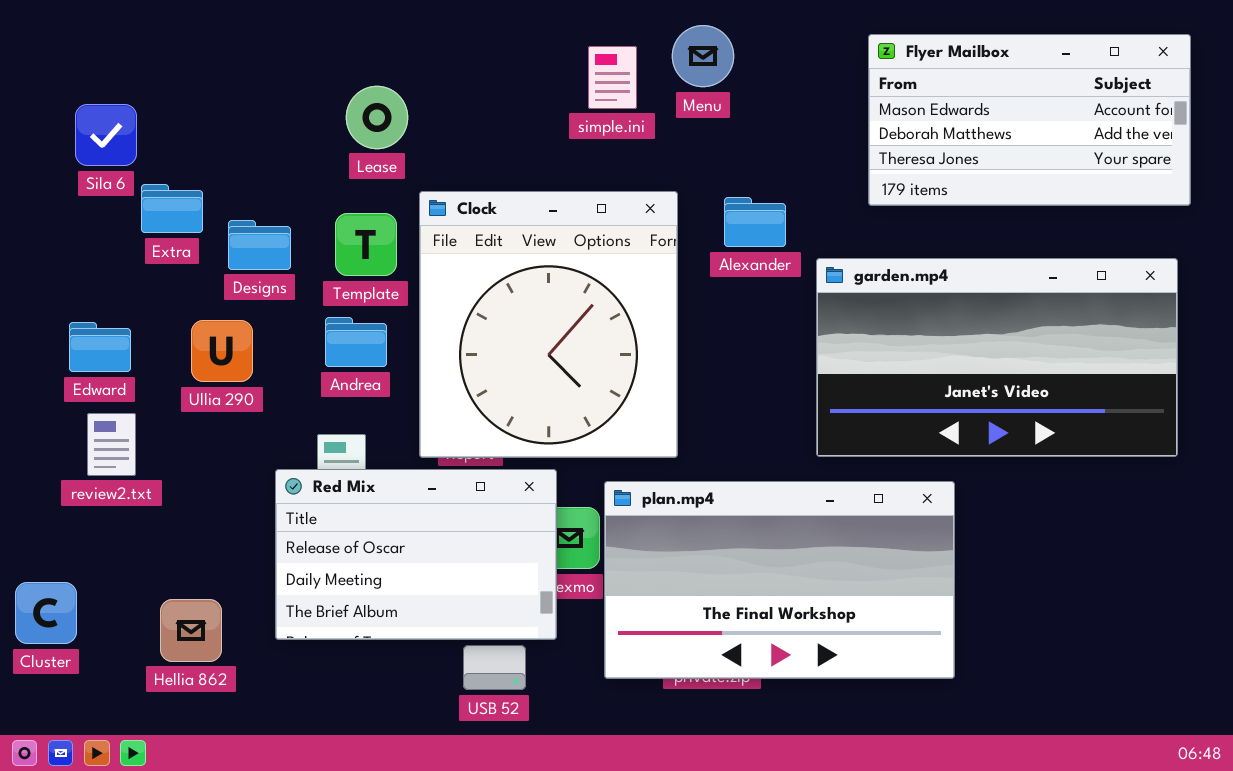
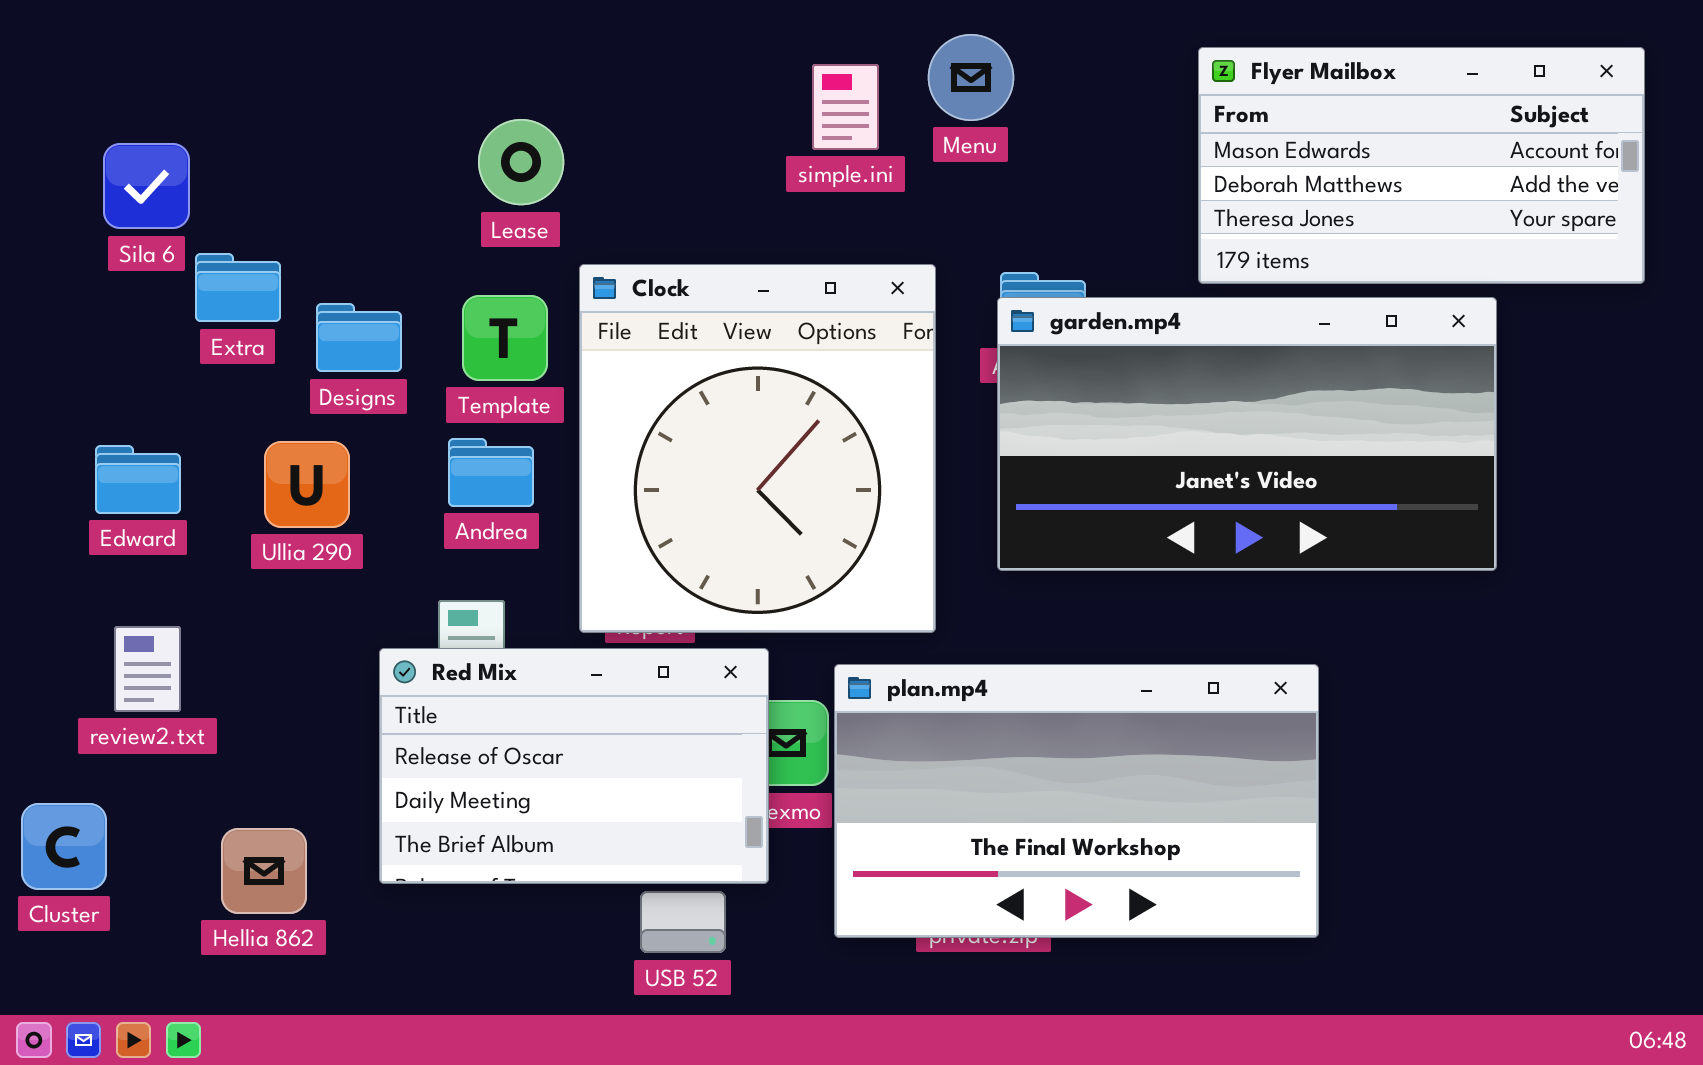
garden.mp4: [816,258,1178,457] -> [997,297,1497,571], moved
review2.txt: [87,413,136,476] -> [114,626,181,712], moved

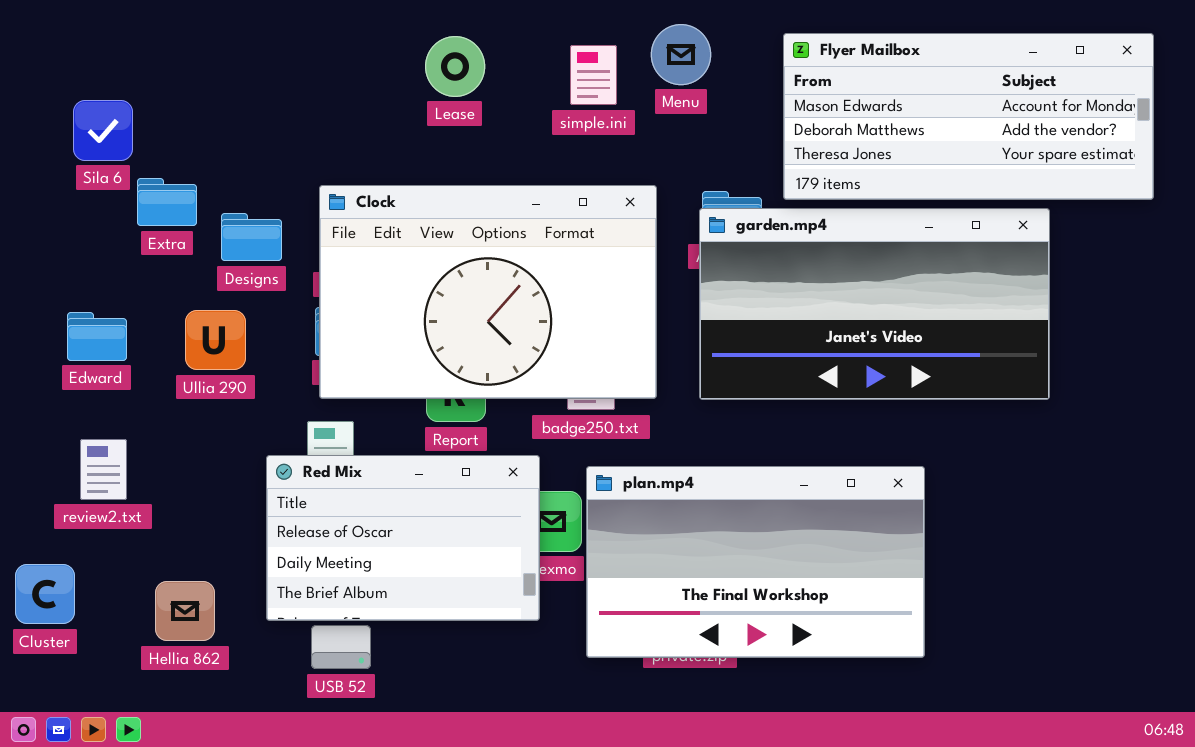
Flyer Mailbox: [1198,47,1645,284] -> [783,33,1154,200], resized
Lease: [478,119,564,205] -> [425,36,485,97], moved
Clock: [579,264,936,633] -> [319,185,657,399], resized
USB 52: [640,891,726,953] -> [311,625,371,669], moved

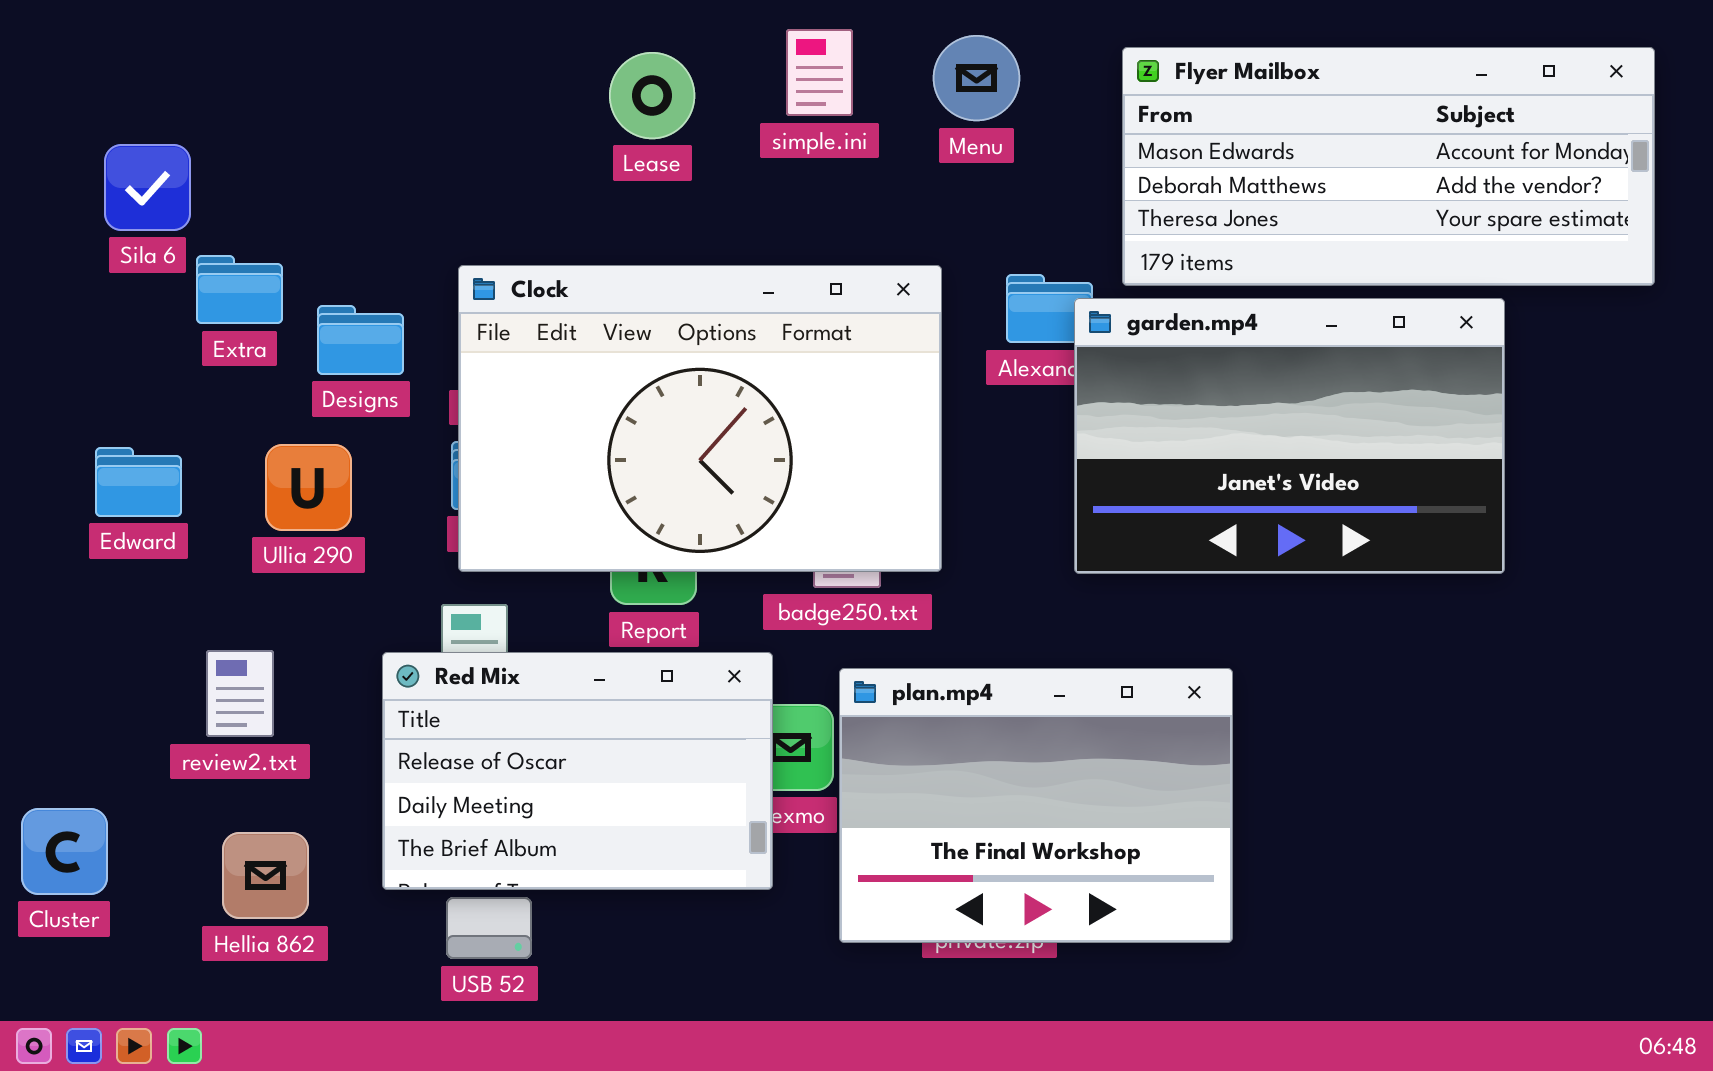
simple.ini: [570,45,617,105] -> [786,29,853,116], moved
garden.mp4: [699,208,1050,400] -> [1074,298,1505,574], resized
review2.txt: [80,439,127,500] -> [206,650,274,737], moved
plan.mp4: [586,466,925,658] -> [839,668,1233,943], resized

